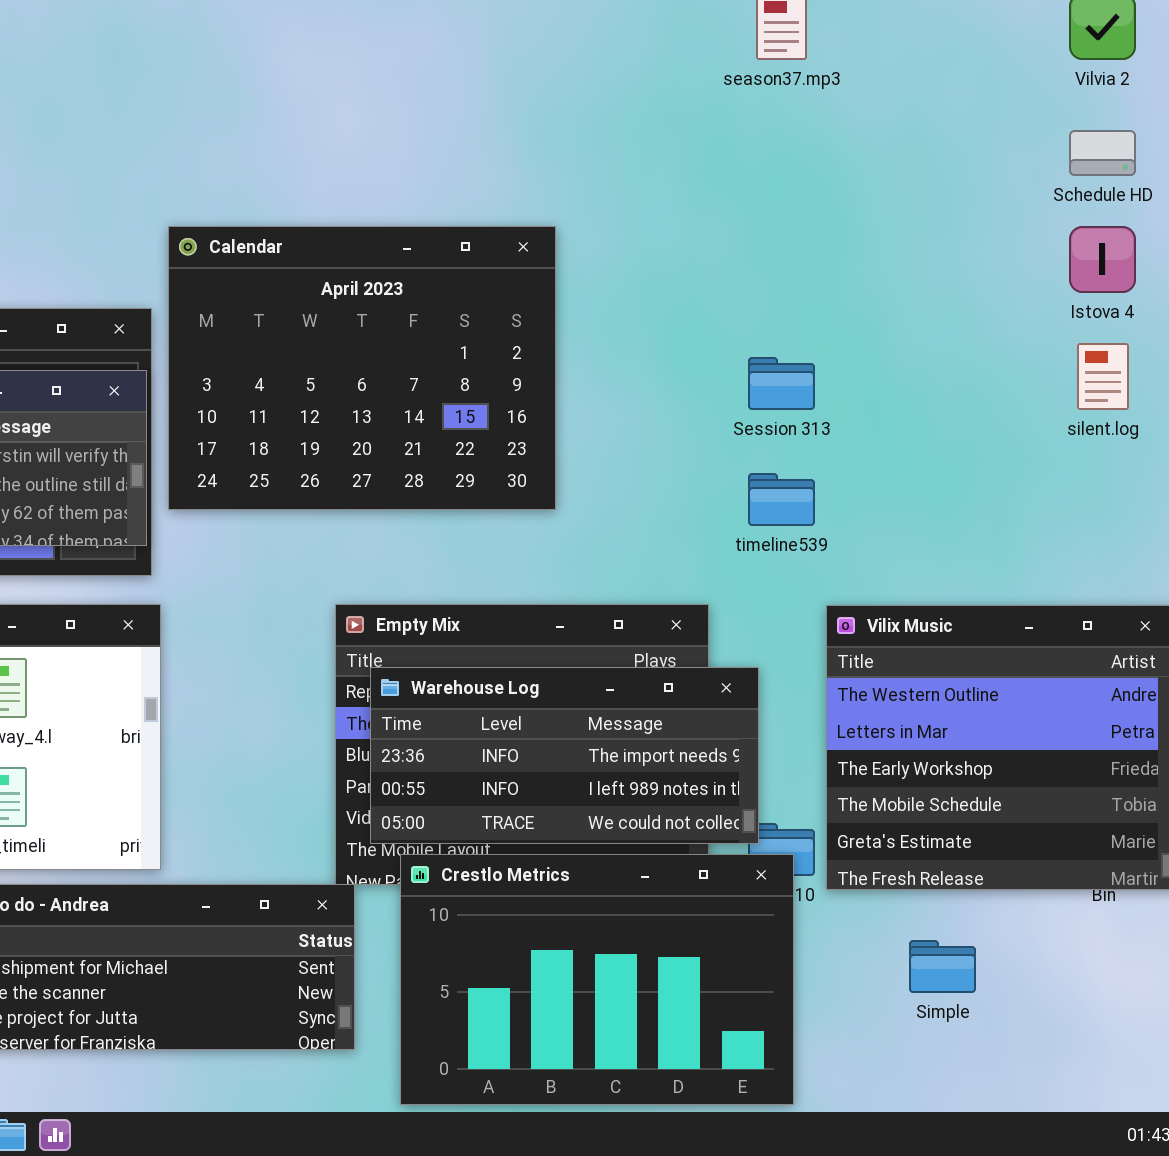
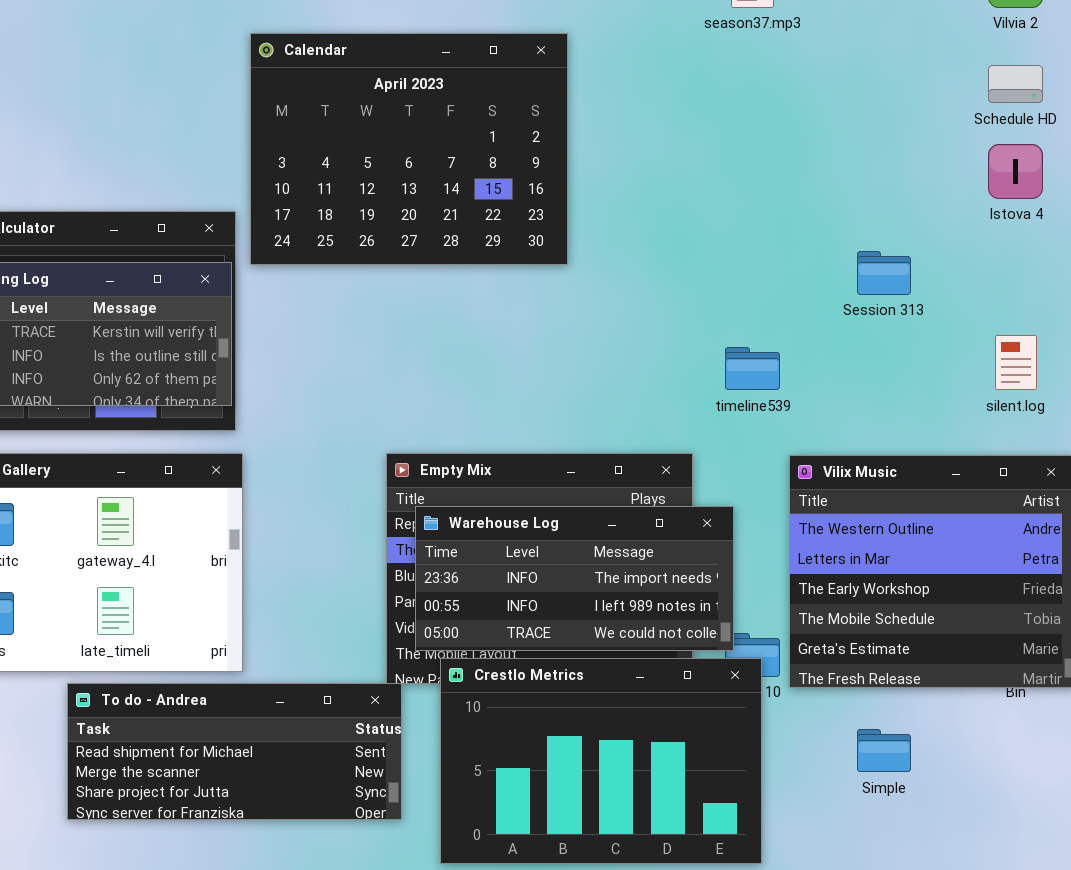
Calendar: [168,226,556,510] -> [250,33,568,265], moved
silent.log: [1077,343,1129,410] -> [995,335,1037,390], moved
Session 313: [748,357,815,410] -> [857,251,911,295], moved

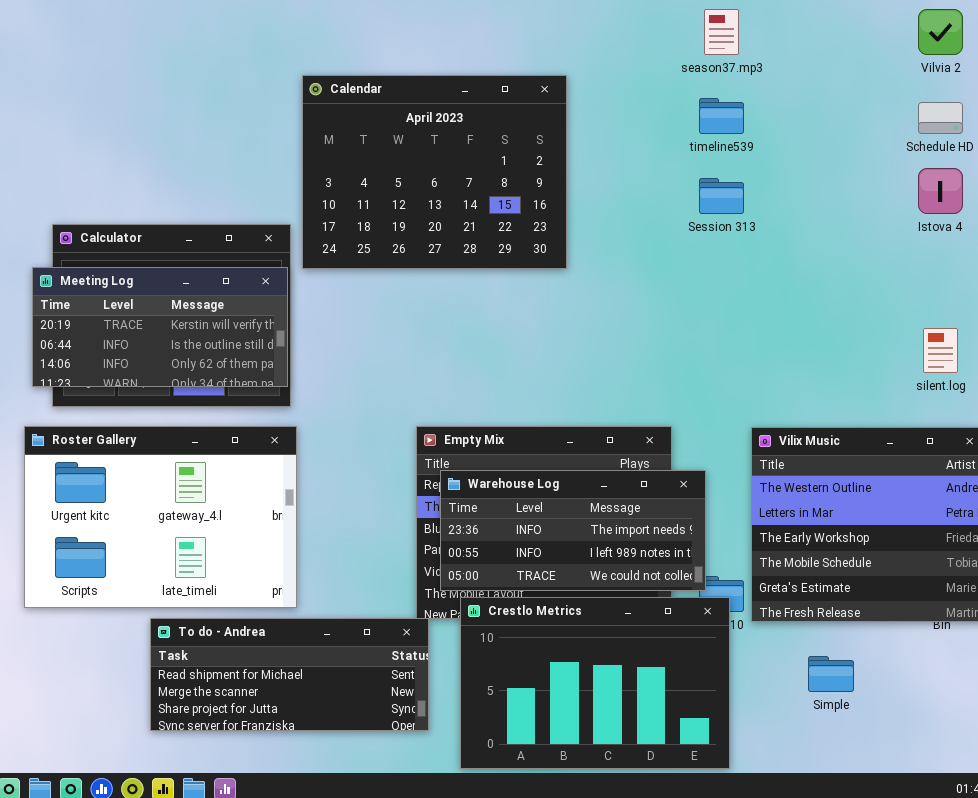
Session 313: [857,251,911,295] -> [699,178,744,214], moved
timeline539: [725,347,780,390] -> [699,98,744,134], moved

